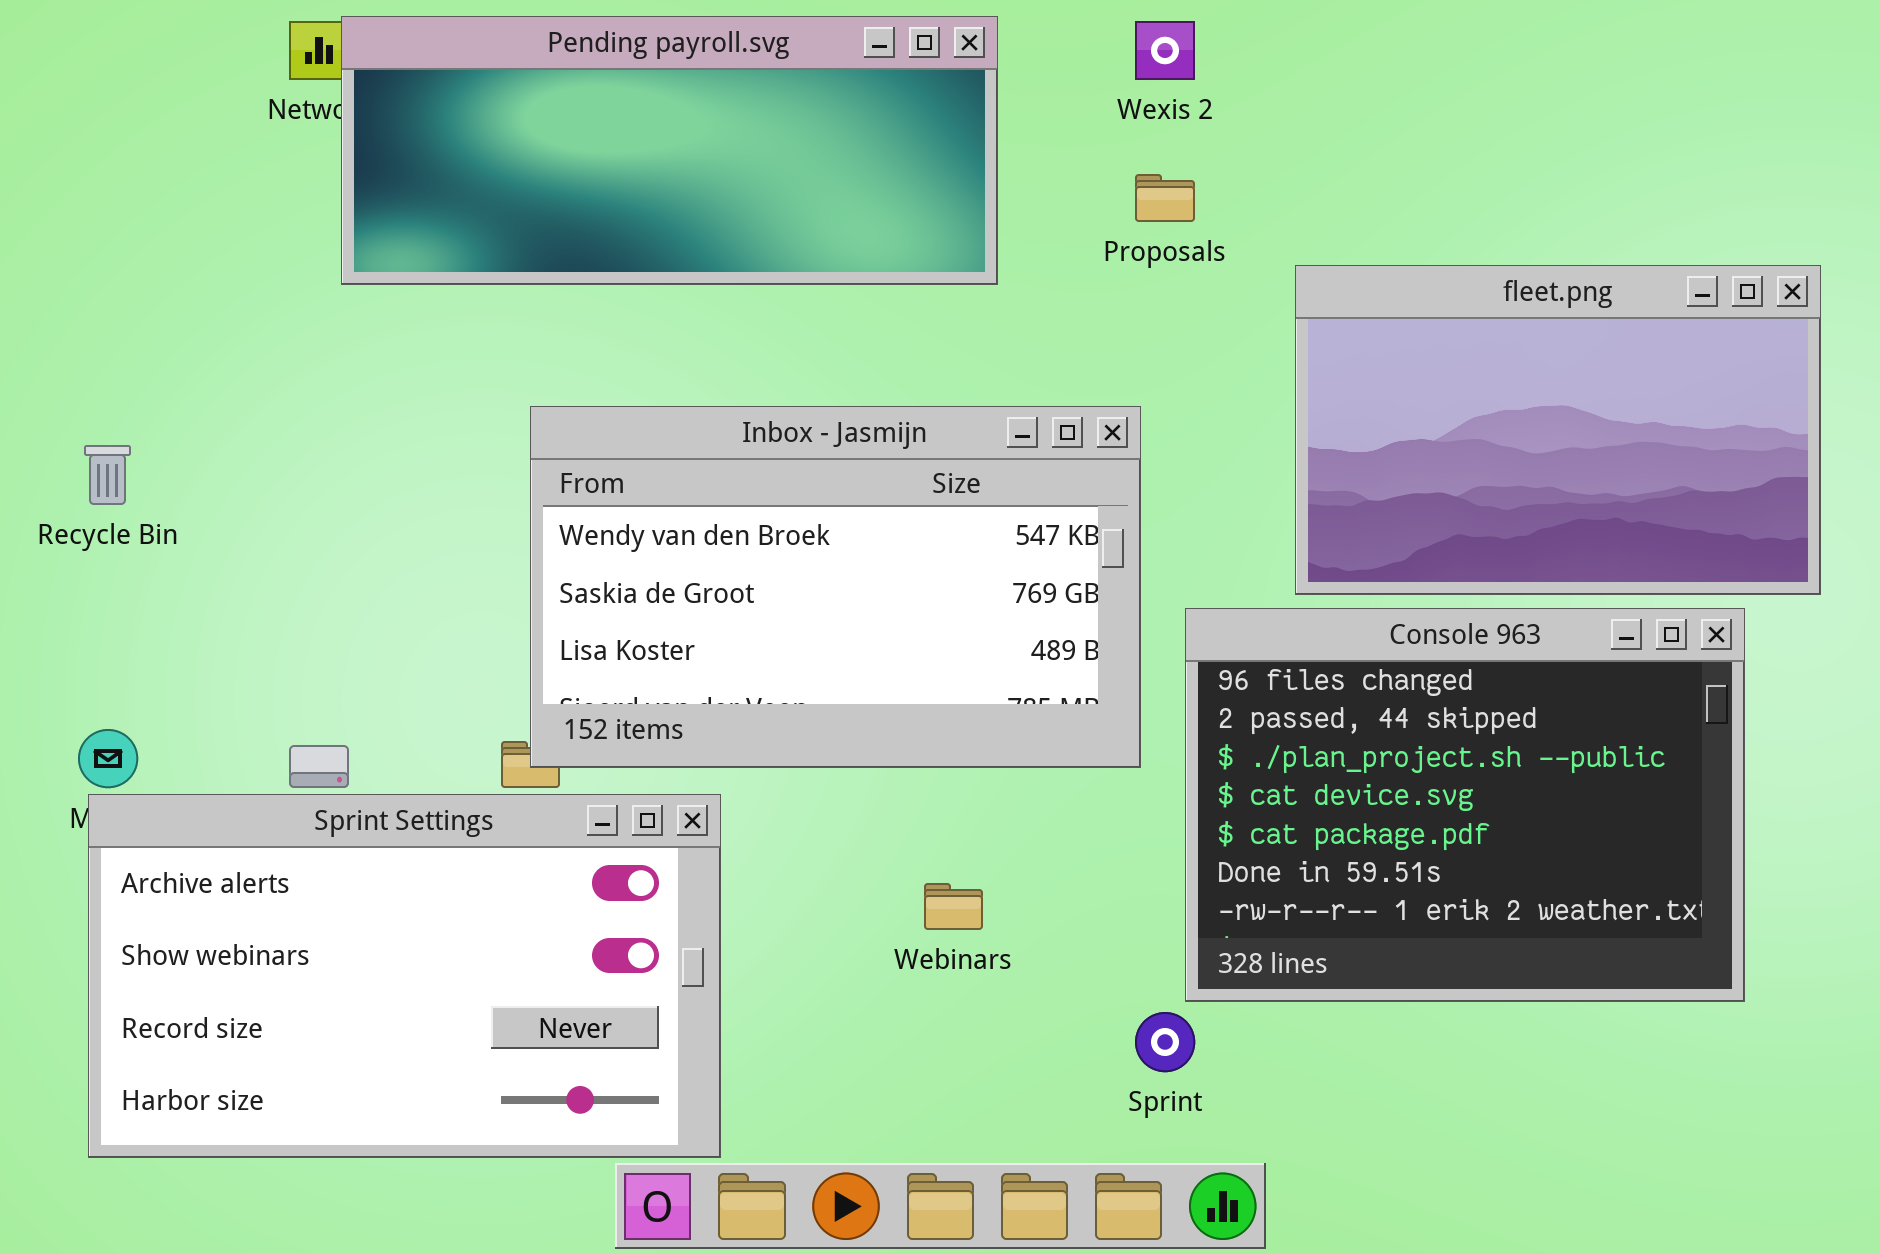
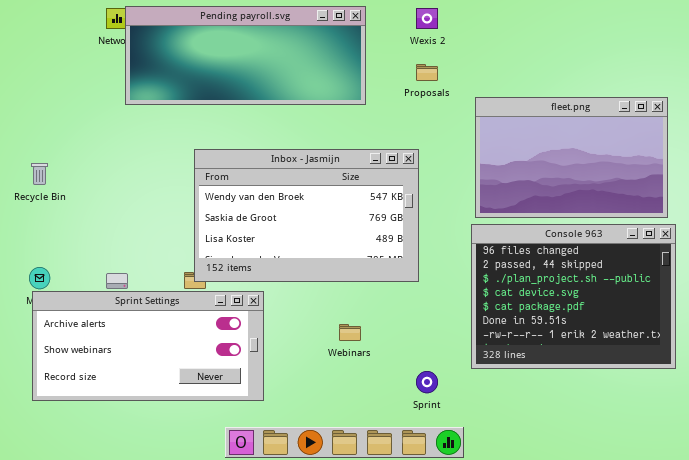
Console 963: [1185,608,1745,1002] -> [471,224,676,369], moved
Sprint Settings: [88,794,721,1158] -> [32,291,264,401], resized

